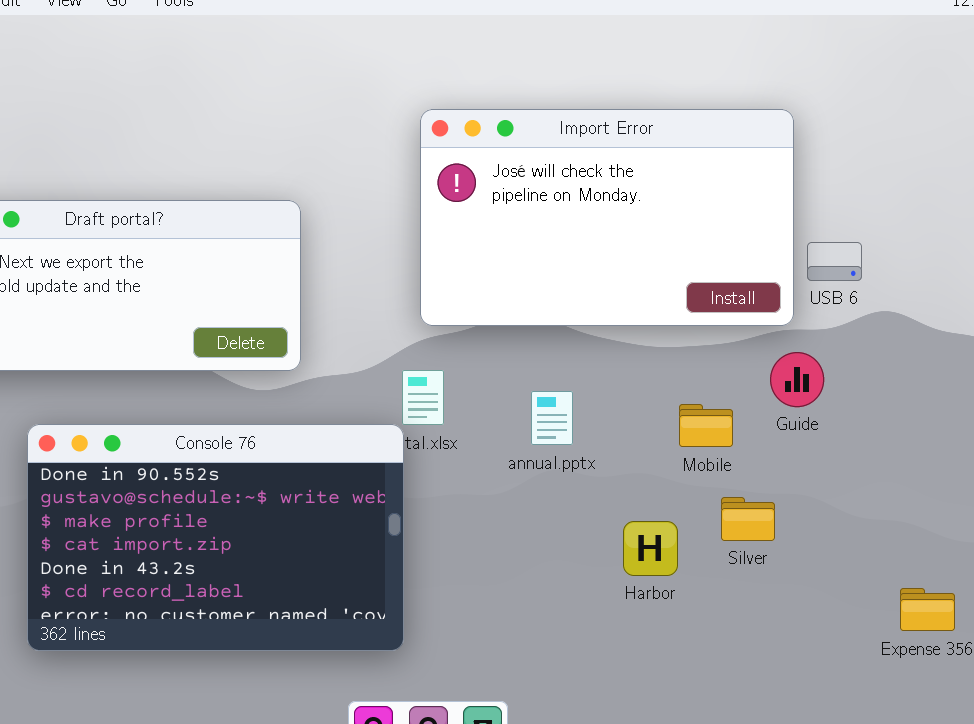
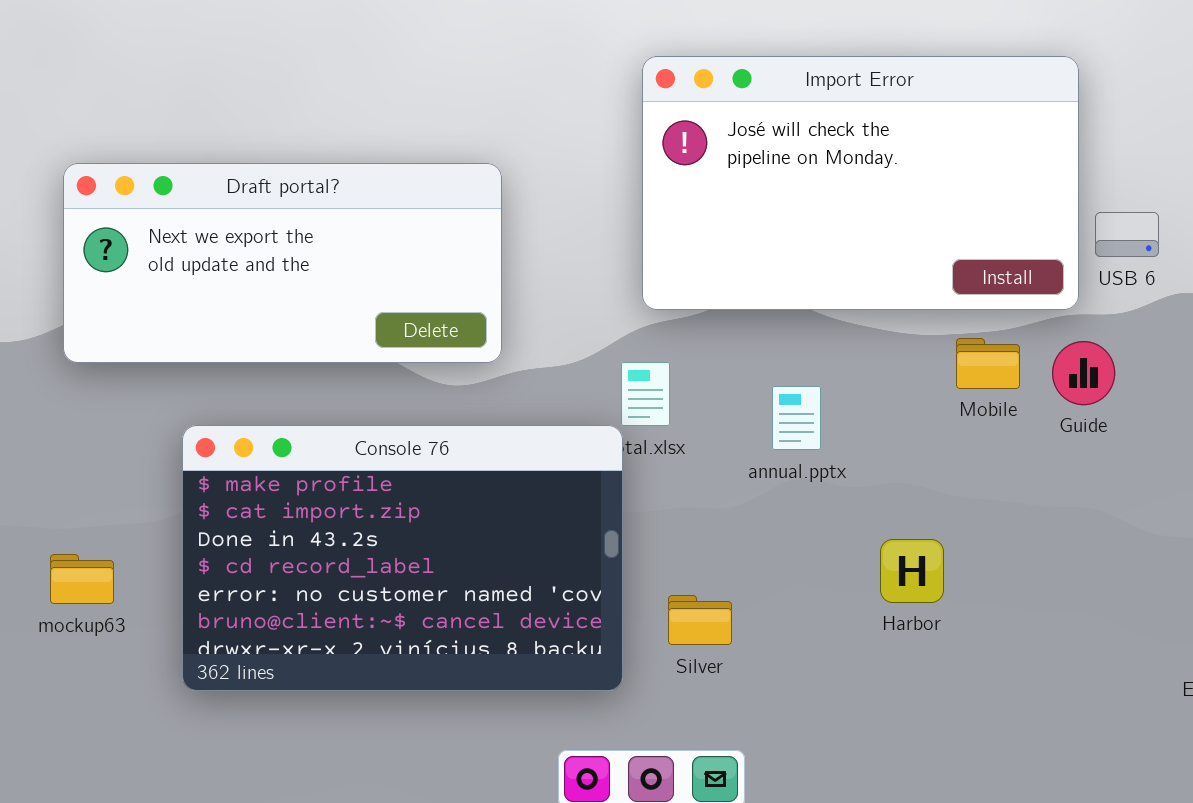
Mobile: [679,404,733,447] -> [956,338,1020,389], moved
Console 76: [27,424,404,651] -> [182,425,623,691], scrolled down 2 rows
Silver: [721,497,775,541] -> [668,595,732,645], moved

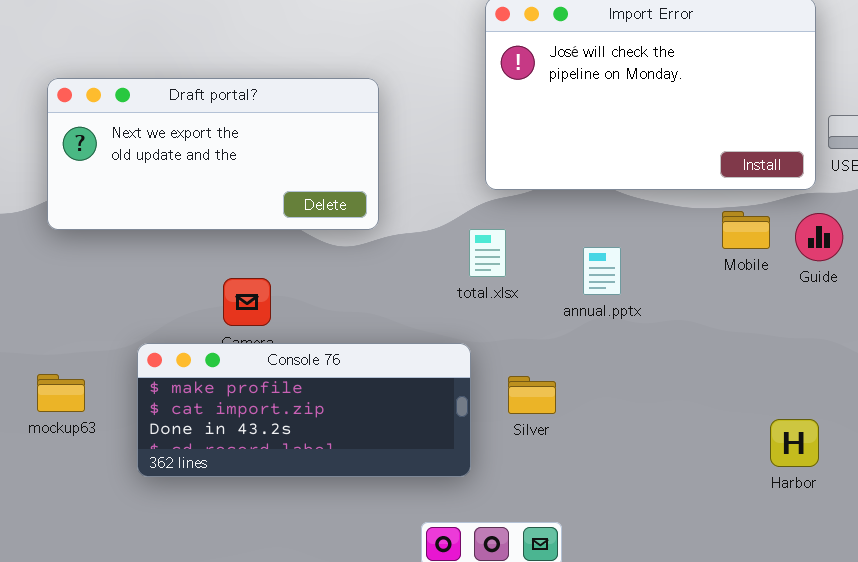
Console 76: [182,425,623,691] -> [137,343,471,477], resized
Harbor: [880,539,944,603] -> [770,419,819,467], moved
Silver: [668,595,732,645] -> [508,376,556,414], moved

